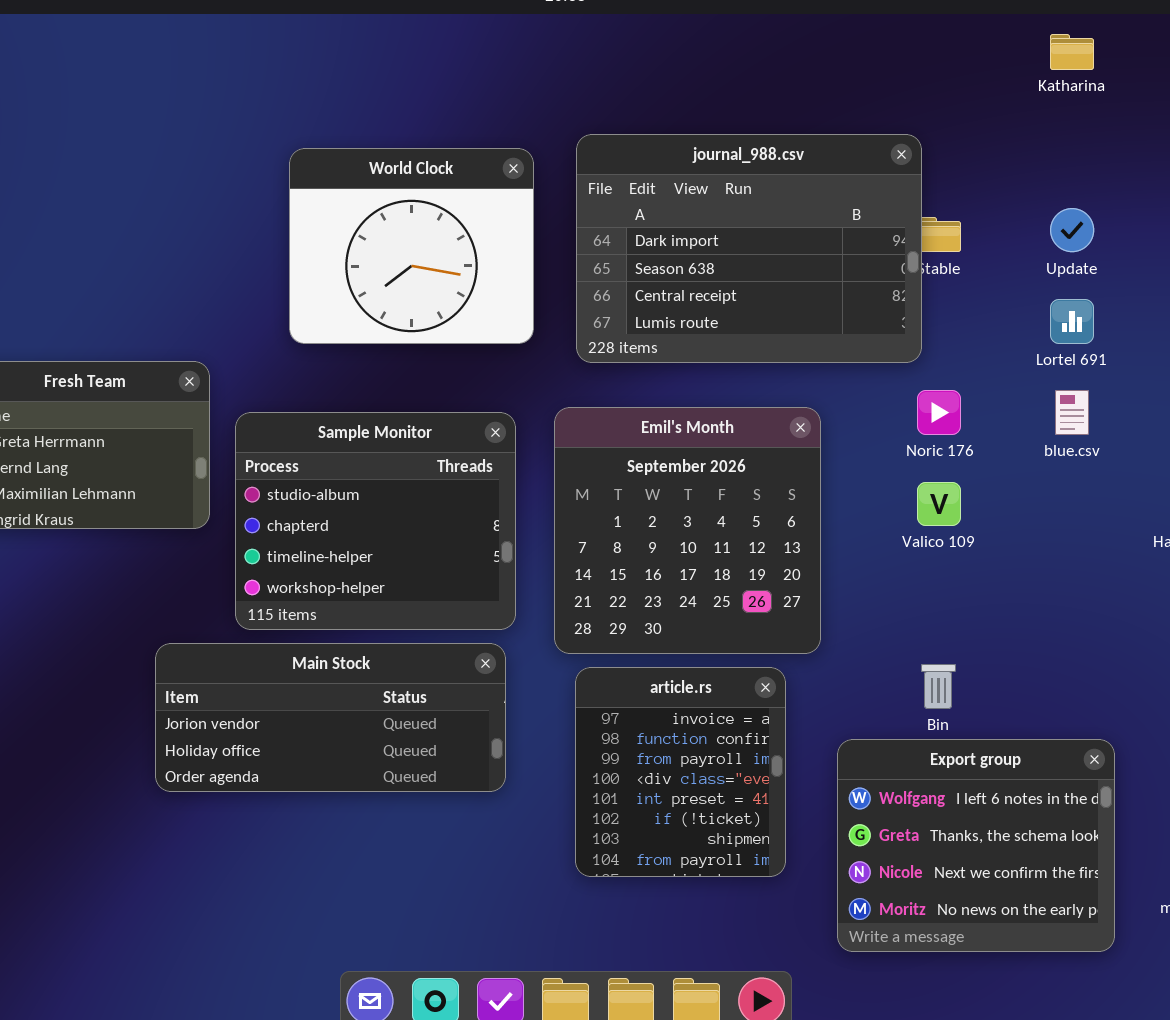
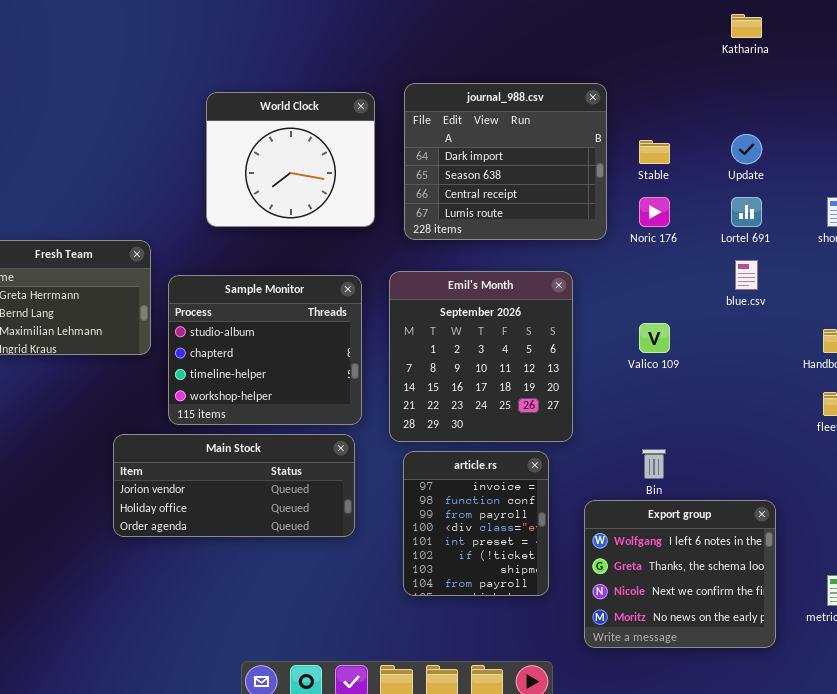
journal_988.csv: [576,134,922,363] -> [404,83,607,240], resized
Noric 176: [917,390,961,435] -> [639,197,670,227], moved

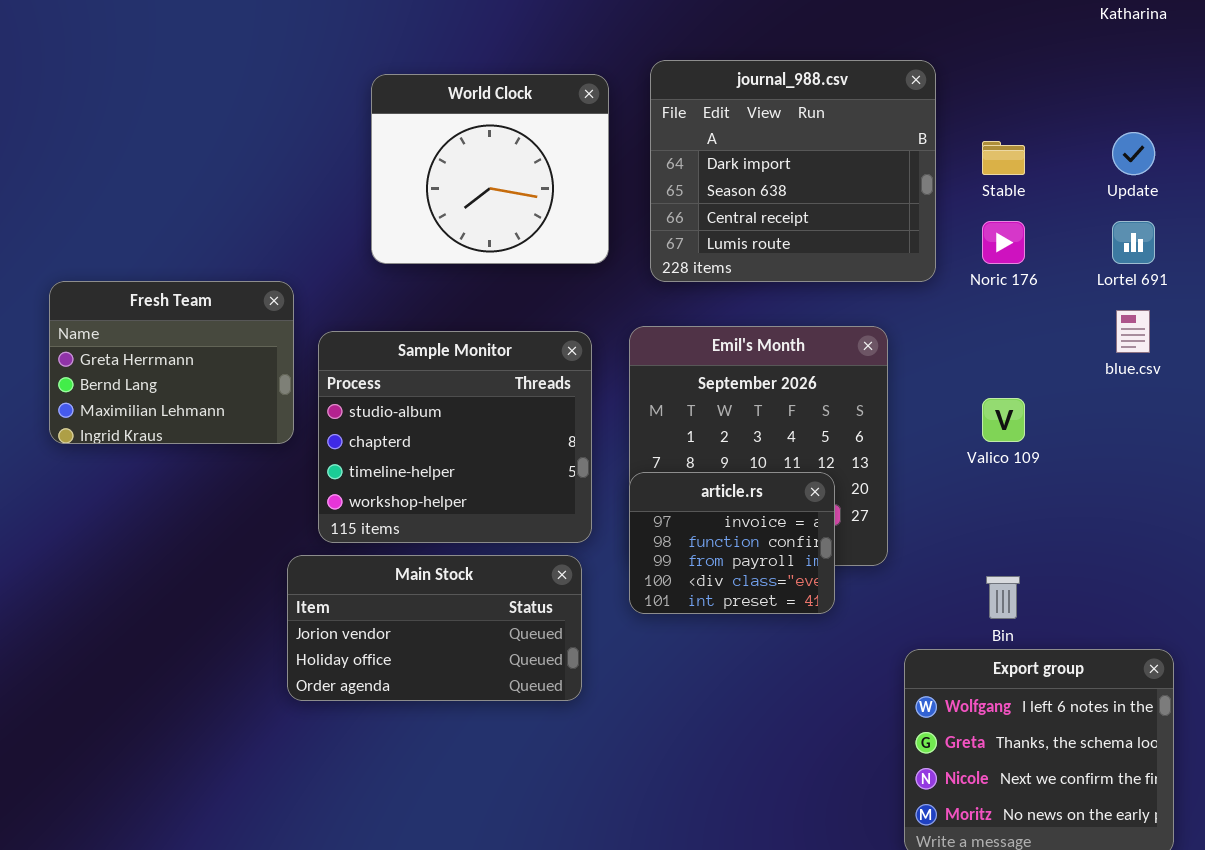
Main Stock: [113,434,355,537] -> [287,555,582,701], resized
article.rs: [403,451,549,596] -> [629,472,835,614], moved, resized

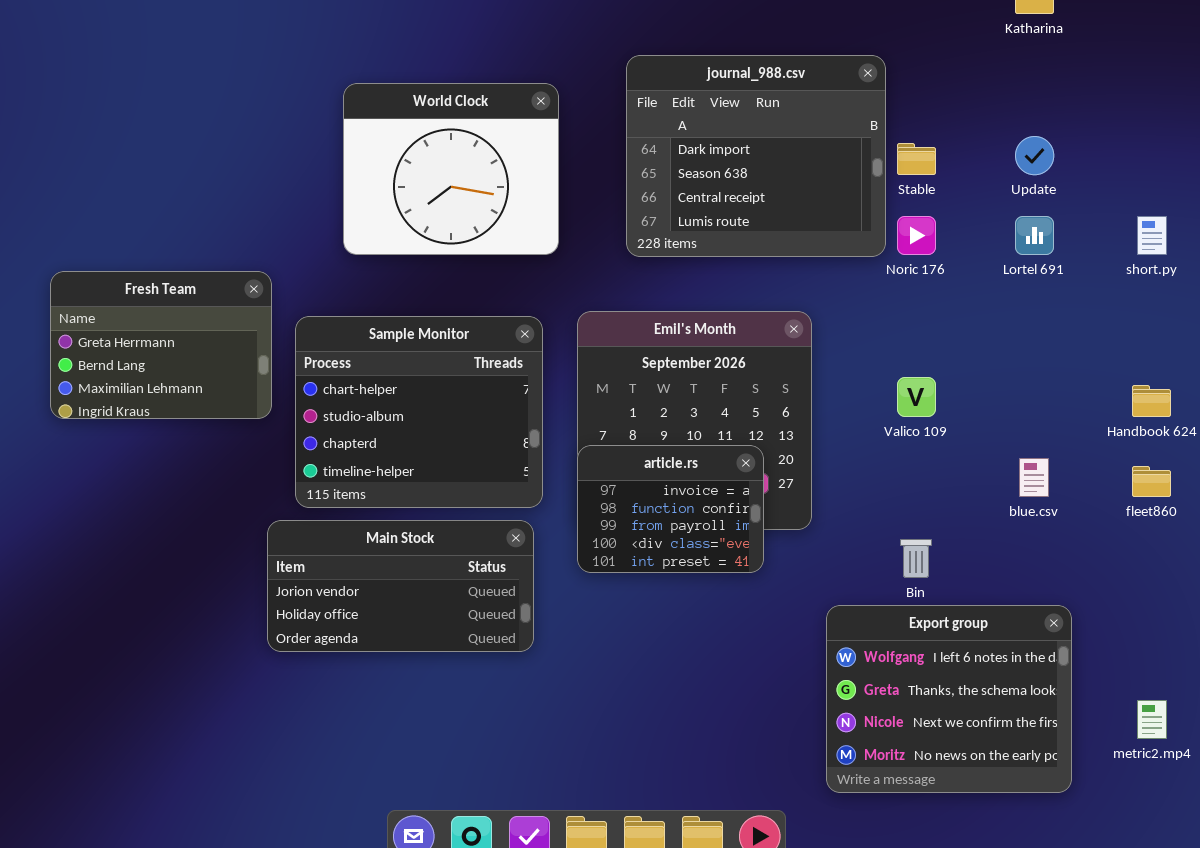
journal_988.csv: [650,60,936,282] -> [626,55,886,257], moved
blue.csv: [1116,310,1150,353] -> [1019,458,1049,497], moved
Sample Monitor: [318,331,592,543] -> [295,316,543,508], scrolled up 1 row

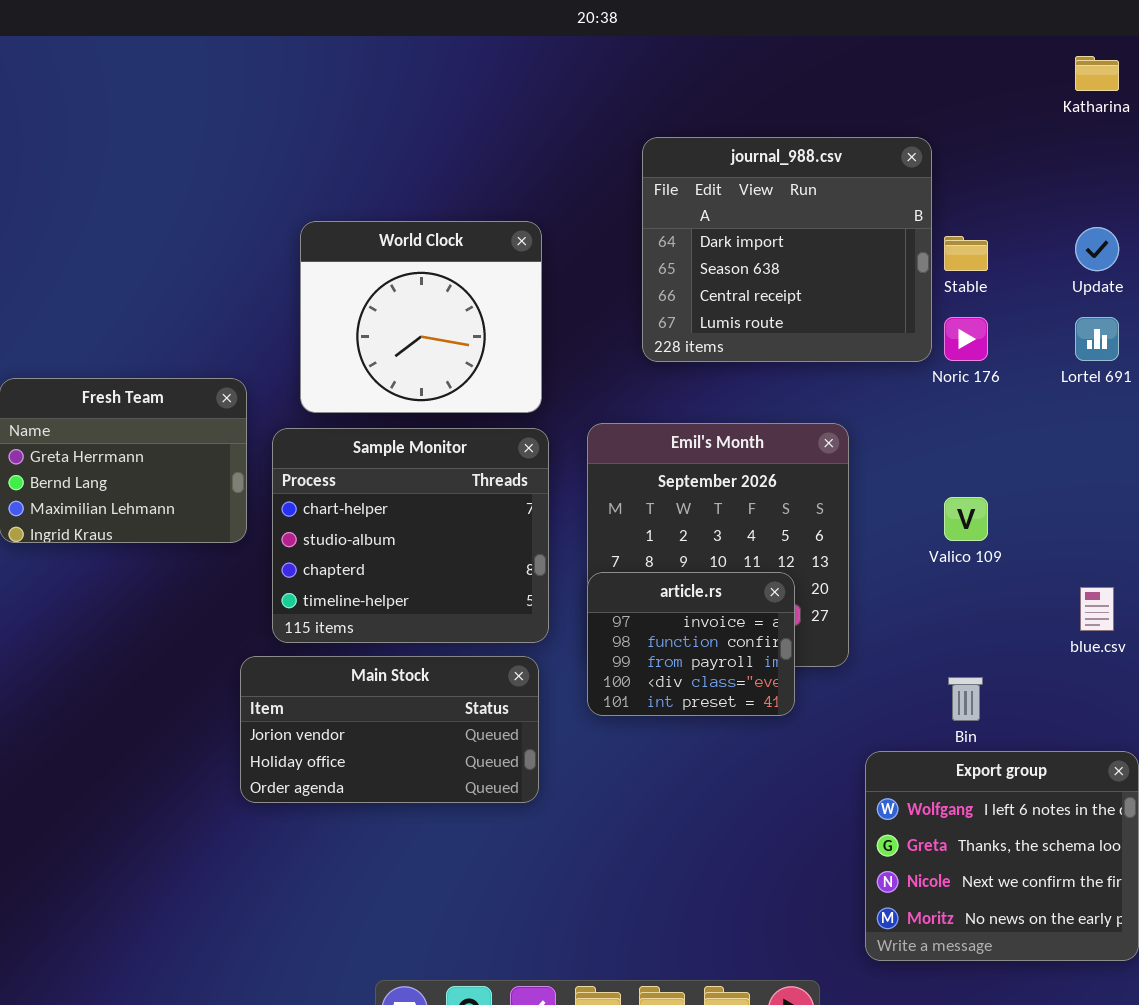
World Clock: [343,83,559,255] -> [300,221,542,413], moved

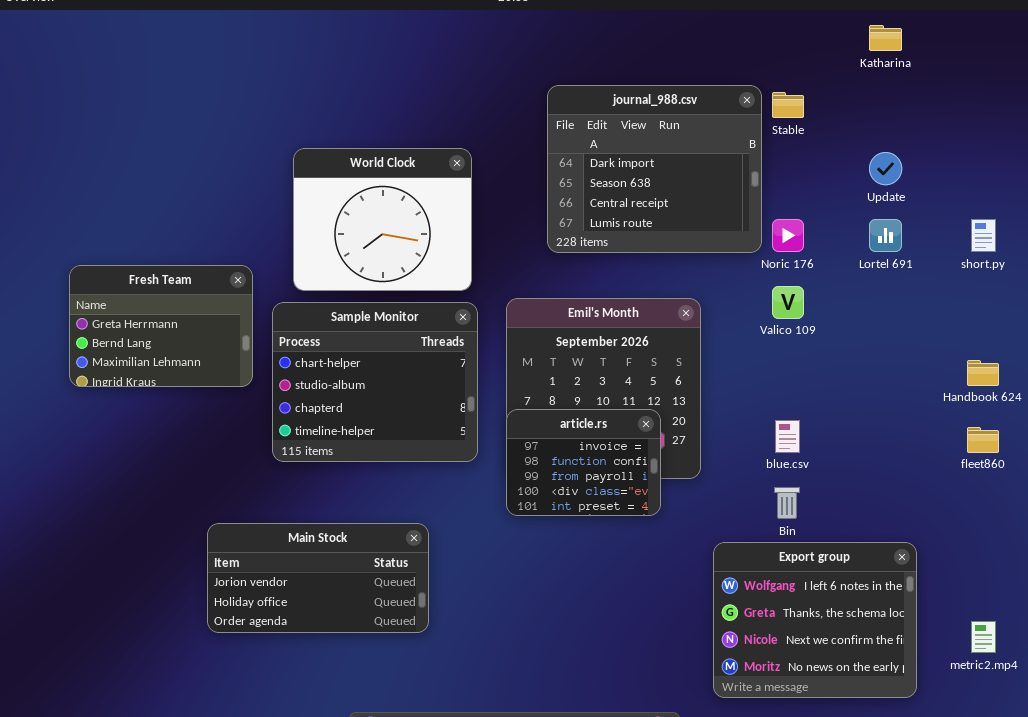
Stable: [944,236,988,271] -> [772,92,804,118], moved
Valico 109: [944,497,988,541] -> [772,286,804,319], moved
blue.csv: [1080,587,1114,631] -> [775,420,800,453], moved
Main Stock: [240,656,539,803] -> [207,523,429,633], moved

